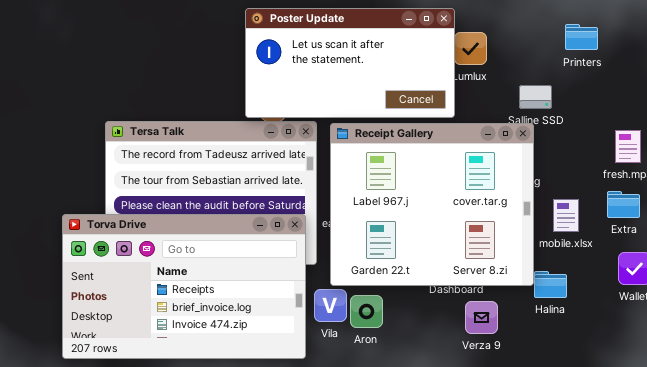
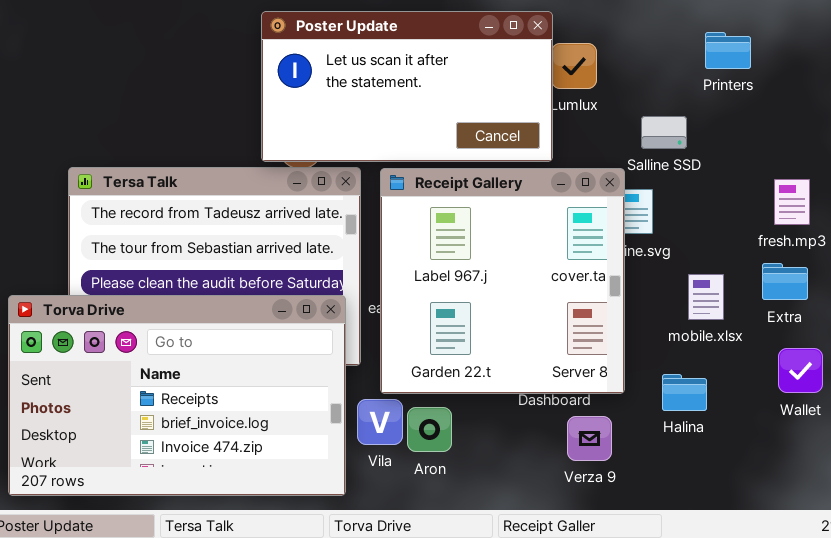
Receipt Gallery: [330,123,534,286] -> [380,168,625,394], resized

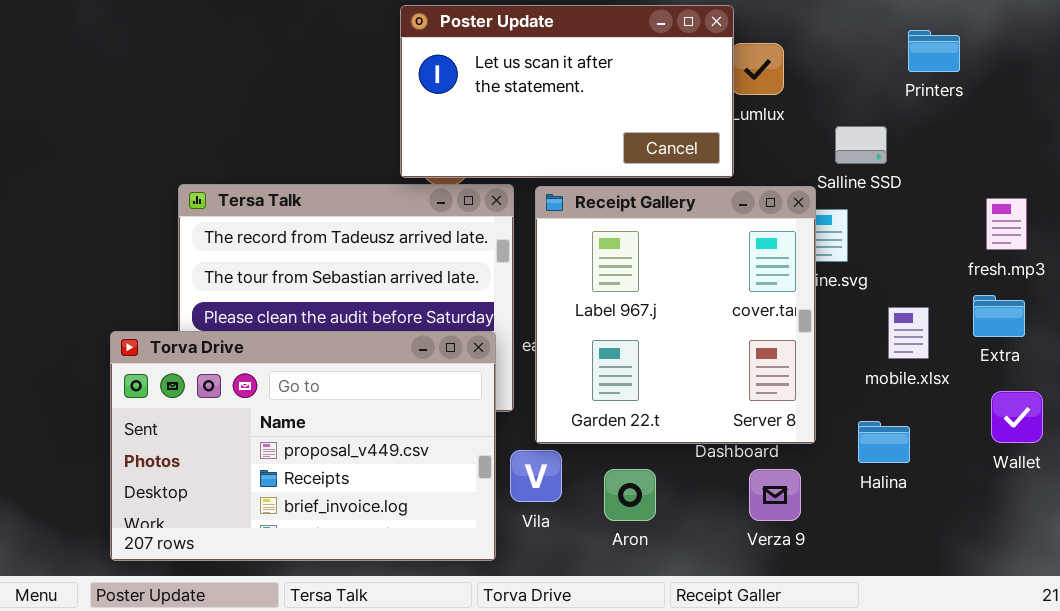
Torva Drive: [8,295,346,496] -> [110,331,496,561], scrolled up 1 row
Aron: [407,407,452,452] -> [604,469,656,521], moved

